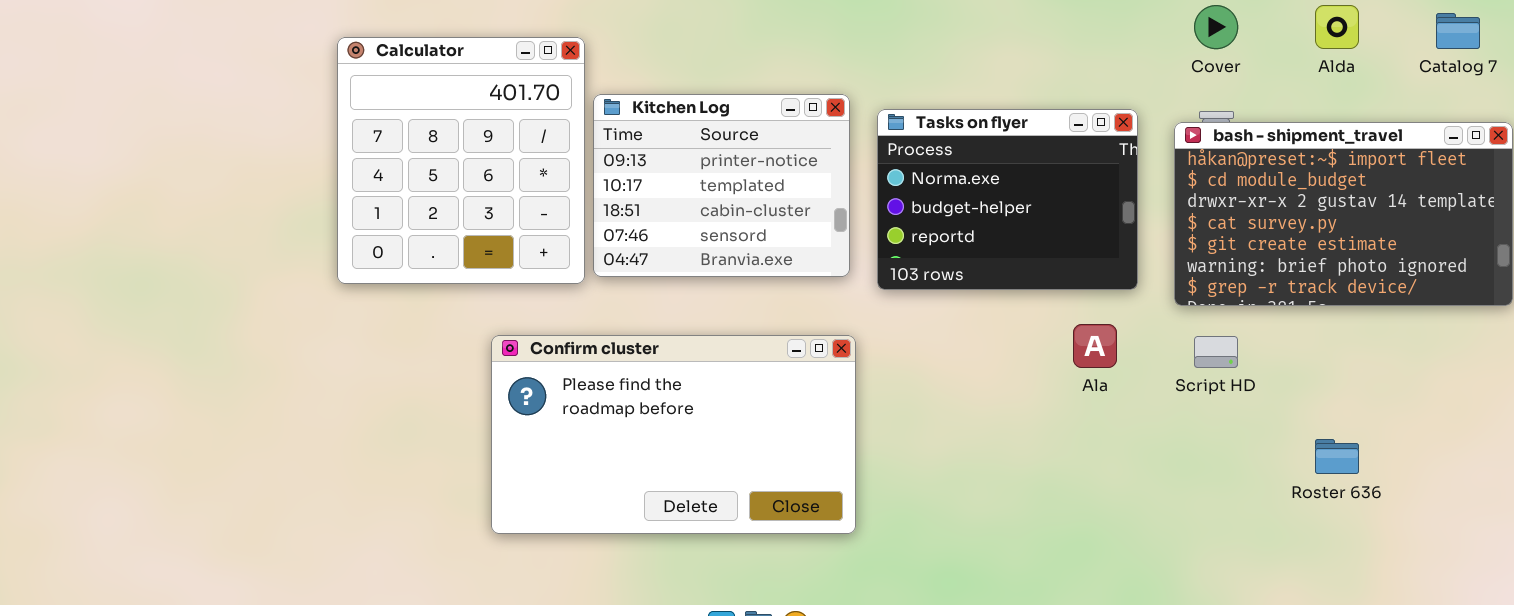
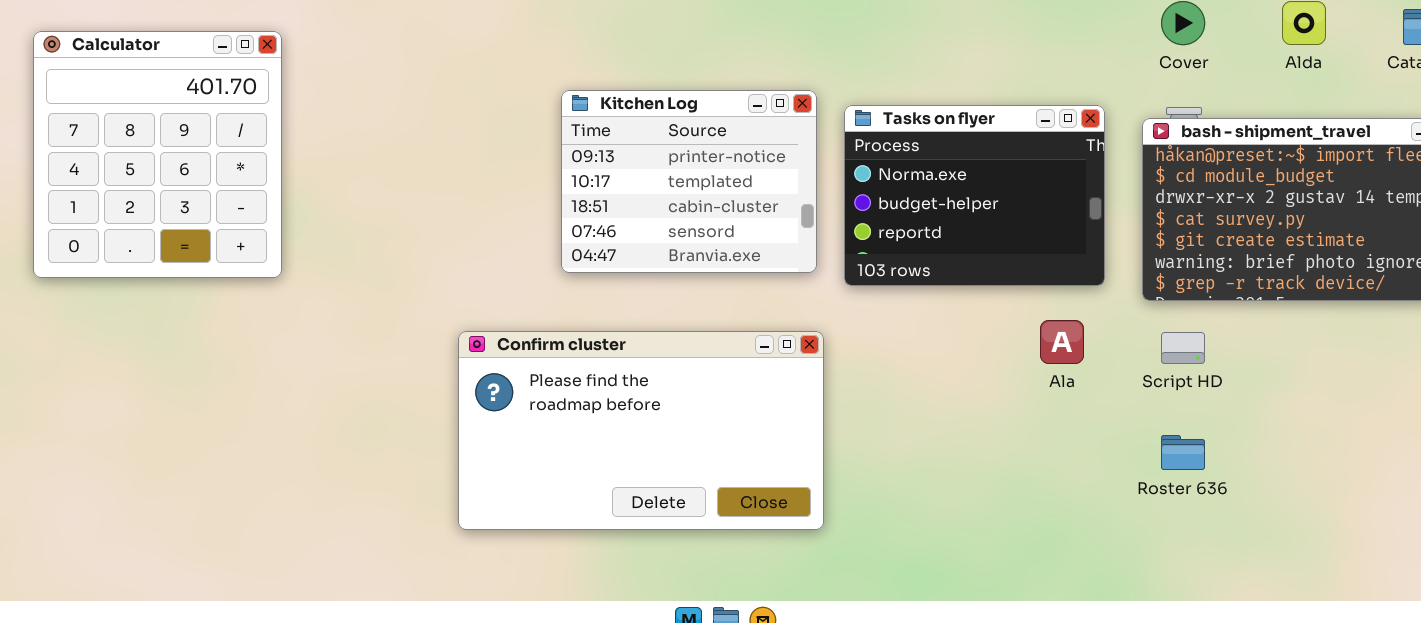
Calculator: [337,37,585,284] -> [33,31,282,278], moved
Roster 636: [1315,439,1359,474] -> [1161,435,1205,470], moved

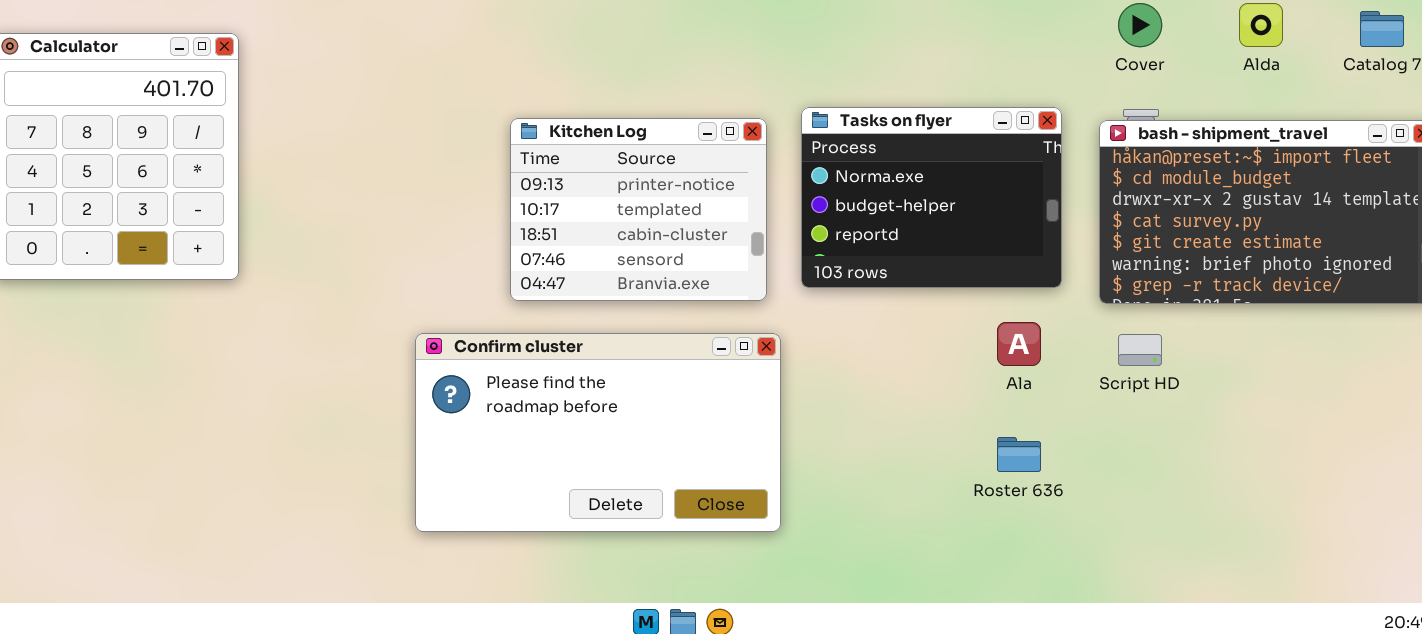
Kitchen Log: [561,90,817,273] -> [510,118,767,301], moved
Roster 636: [1161,435,1205,470] -> [997,437,1041,472], moved

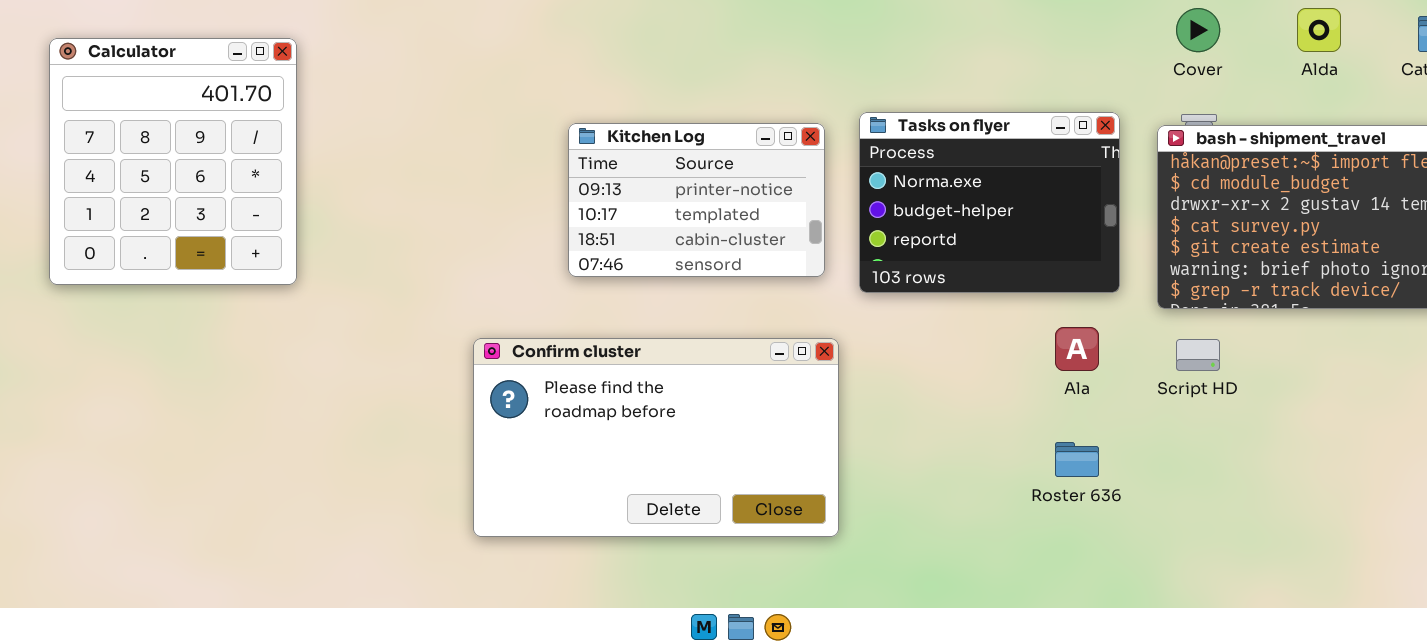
Kitchen Log: [510,118,767,301] -> [568,123,825,277], resized

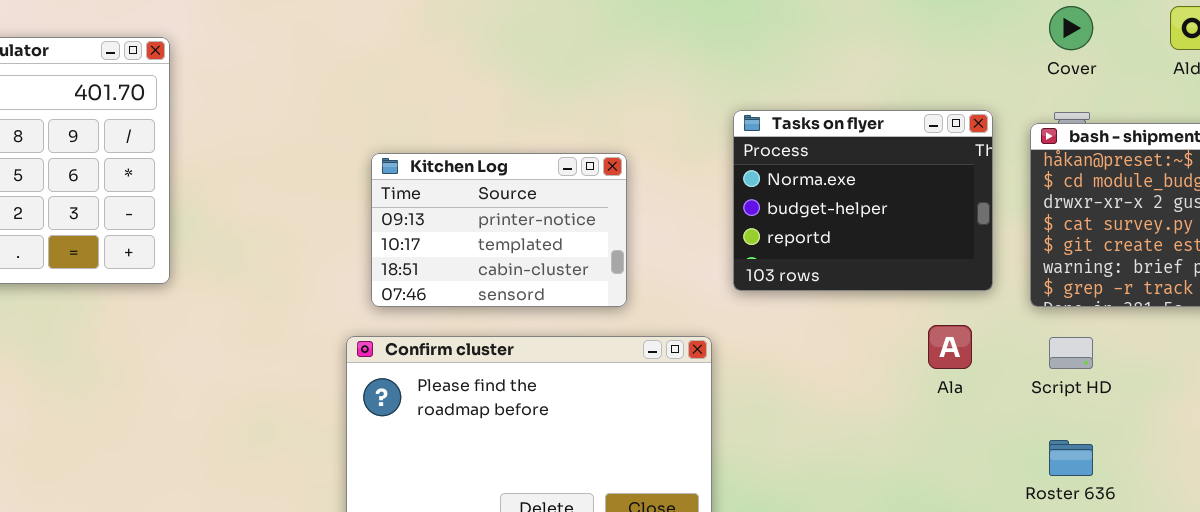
Kitchen Log: [568,123,825,277] -> [371,153,627,307], moved
Roster 636: [1055,442,1099,477] -> [1049,440,1093,476], moved

